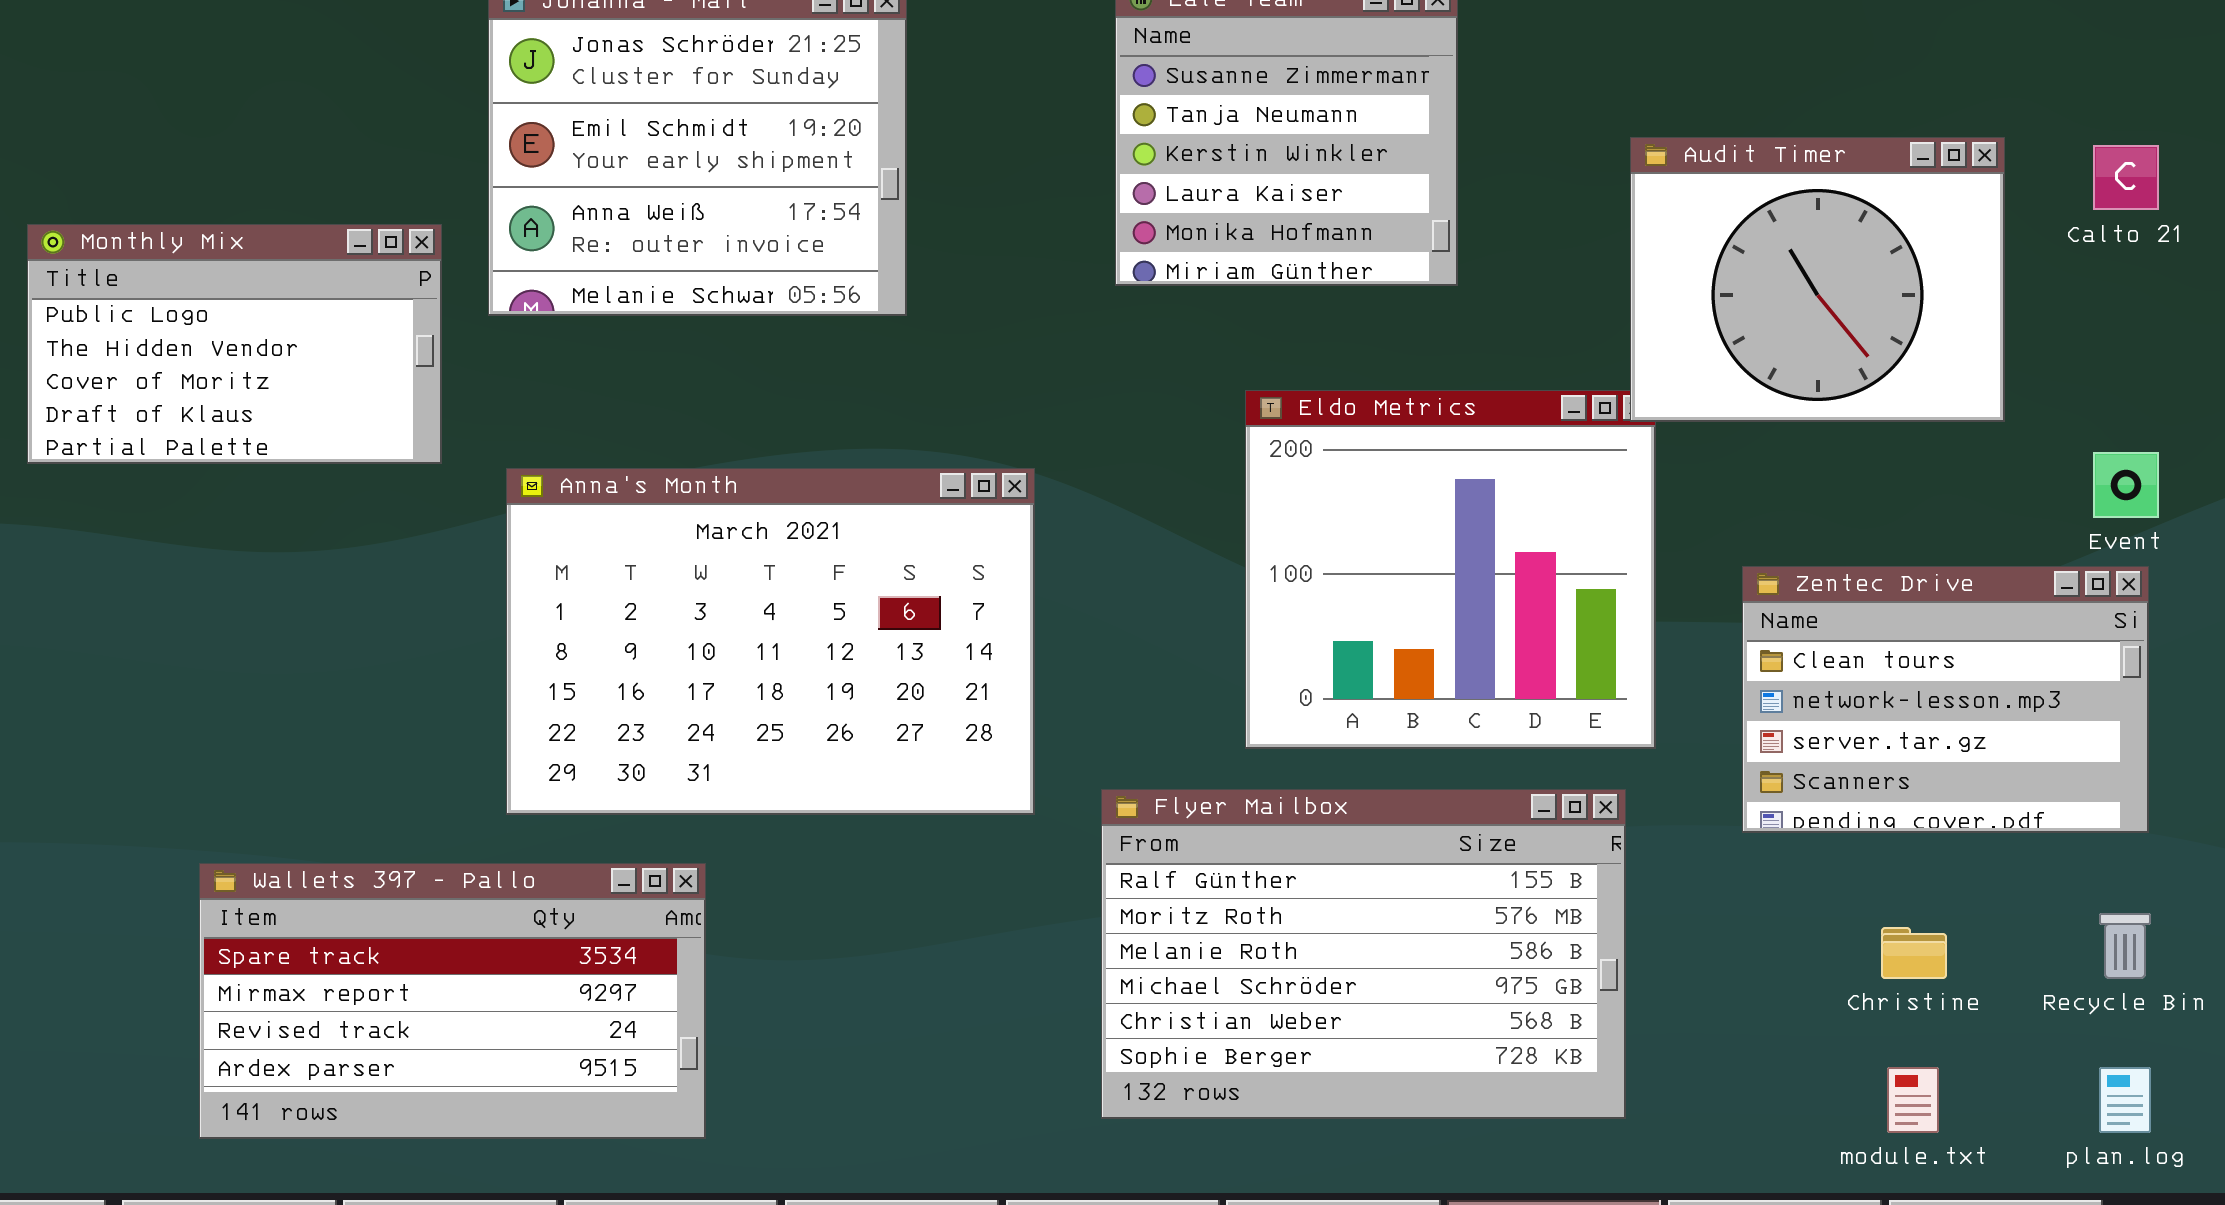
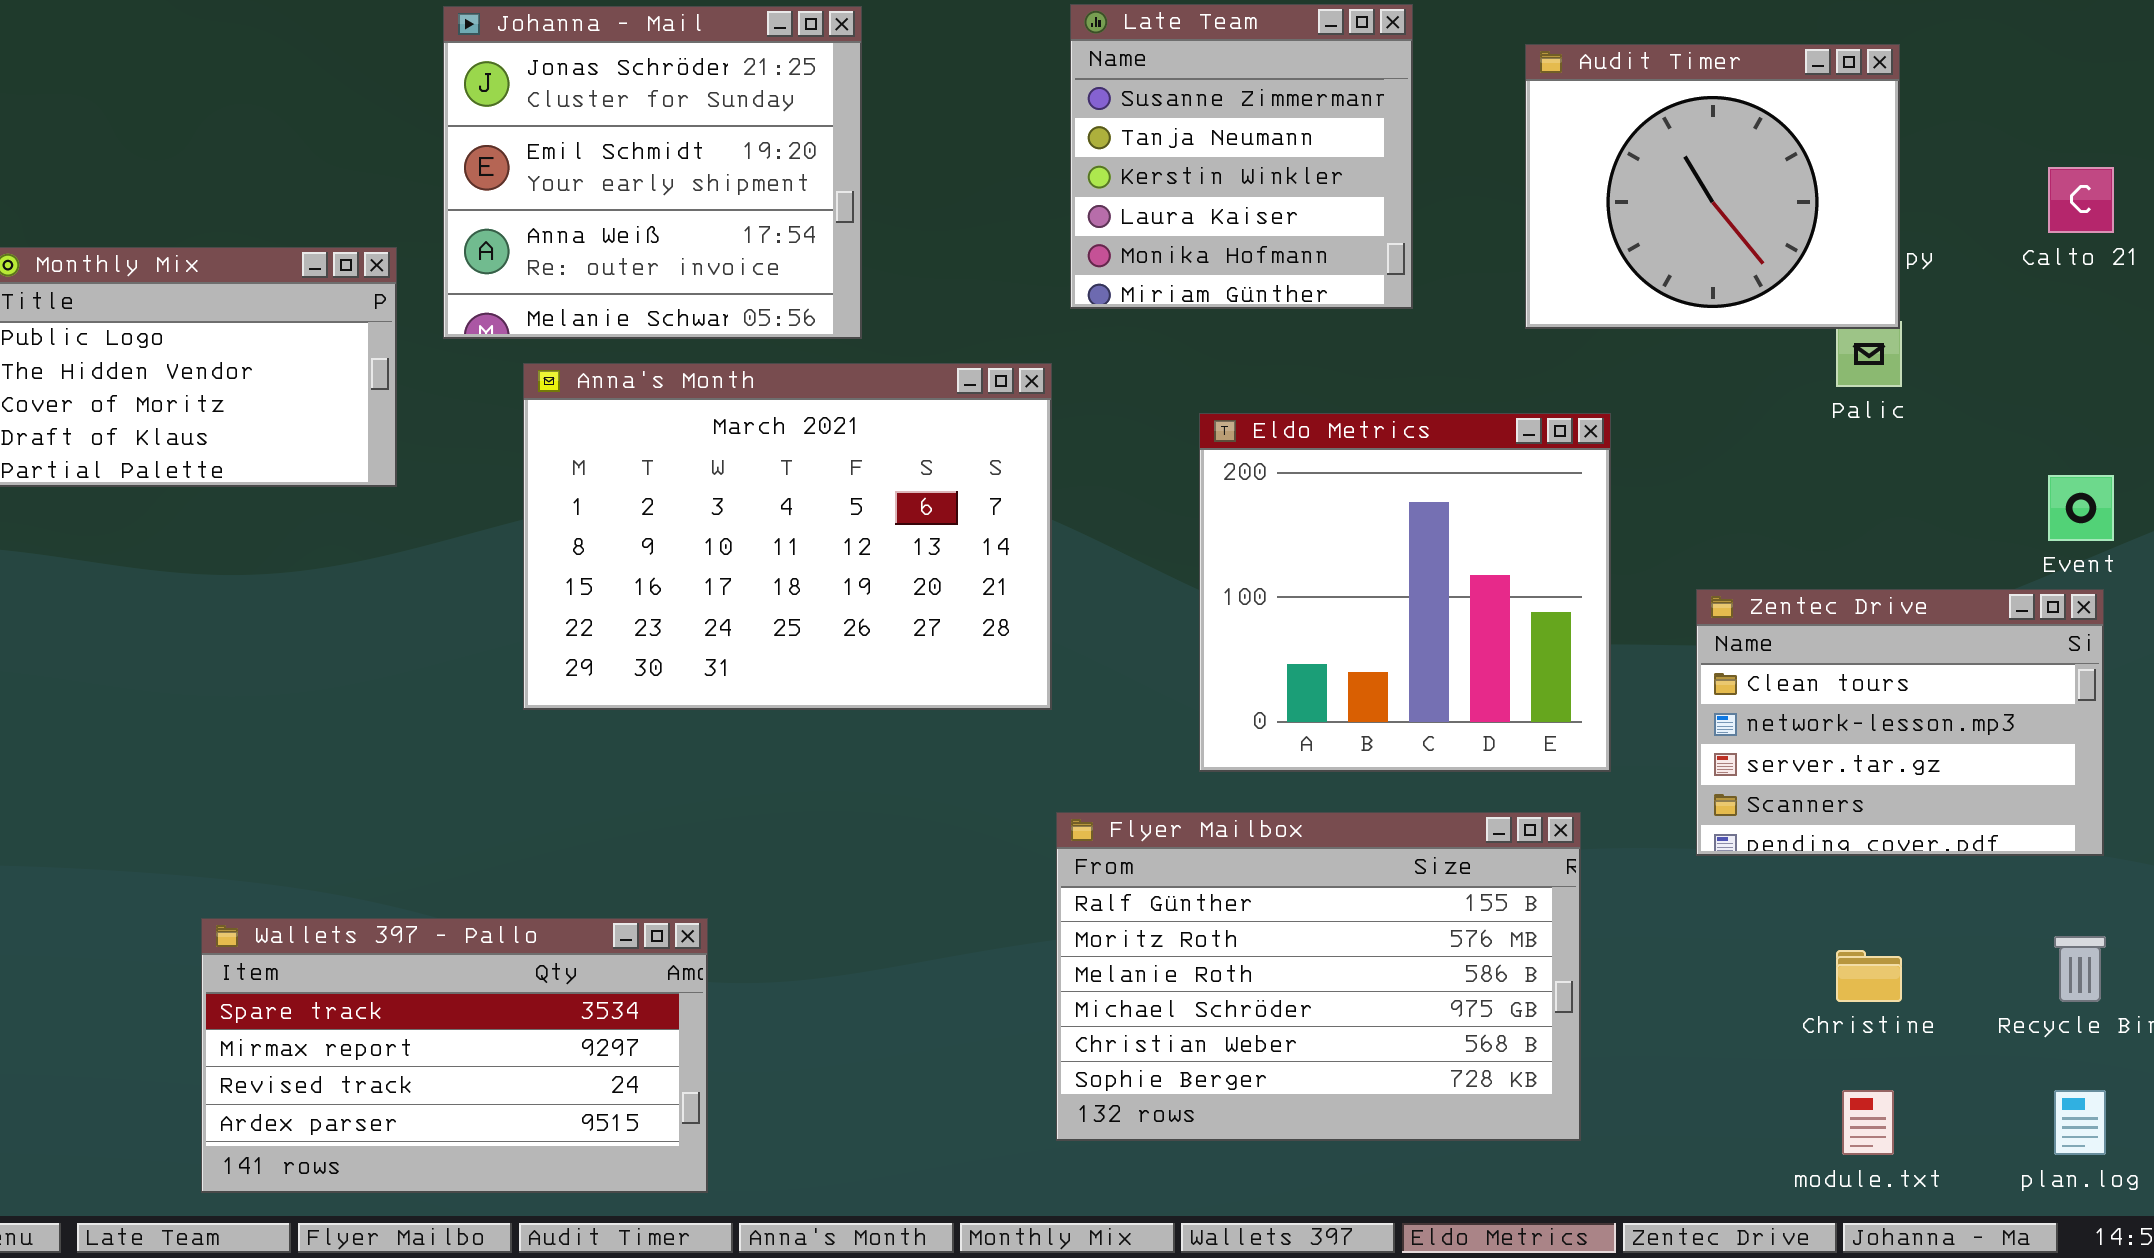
Audit Timer: [1630,137,2005,422] -> [1525,44,1900,329], moved
Anna's Month: [506,468,1035,815] -> [523,363,1052,710], moved
Wallets 397 - Pallo: [199,863,706,1139] -> [201,918,708,1193], moved

